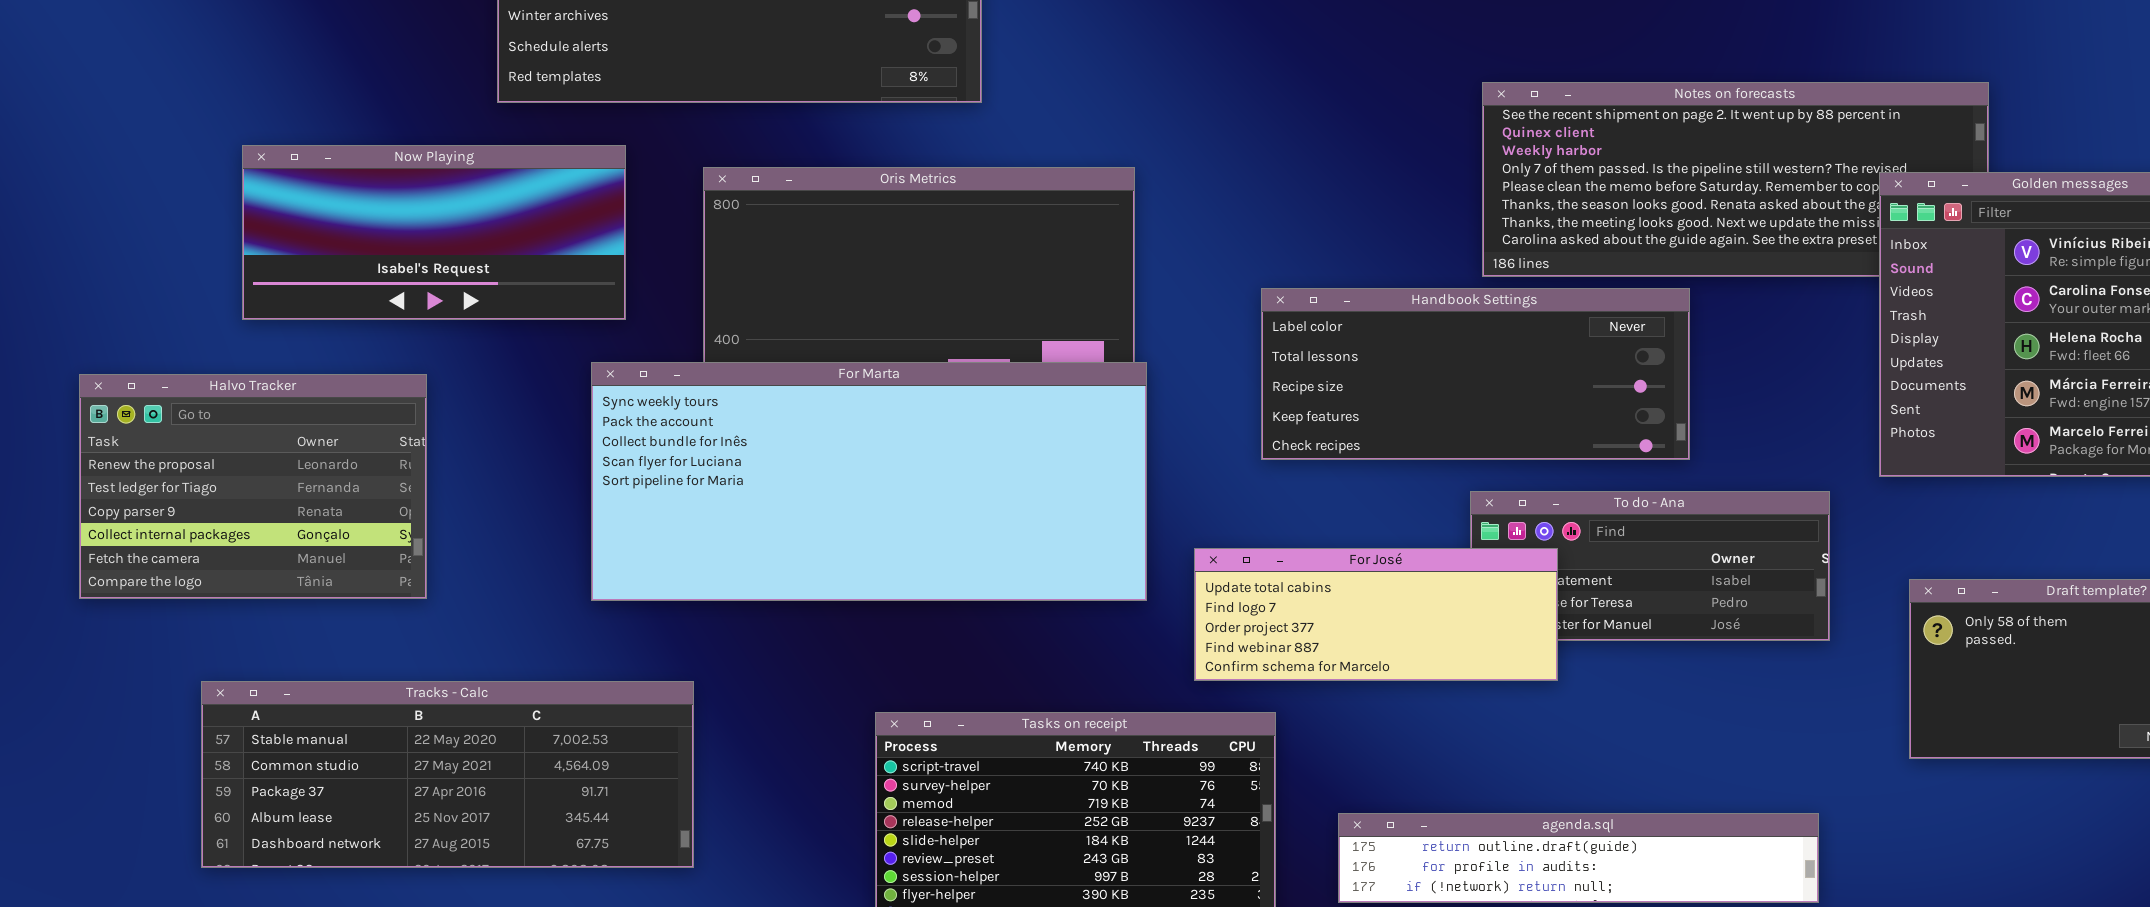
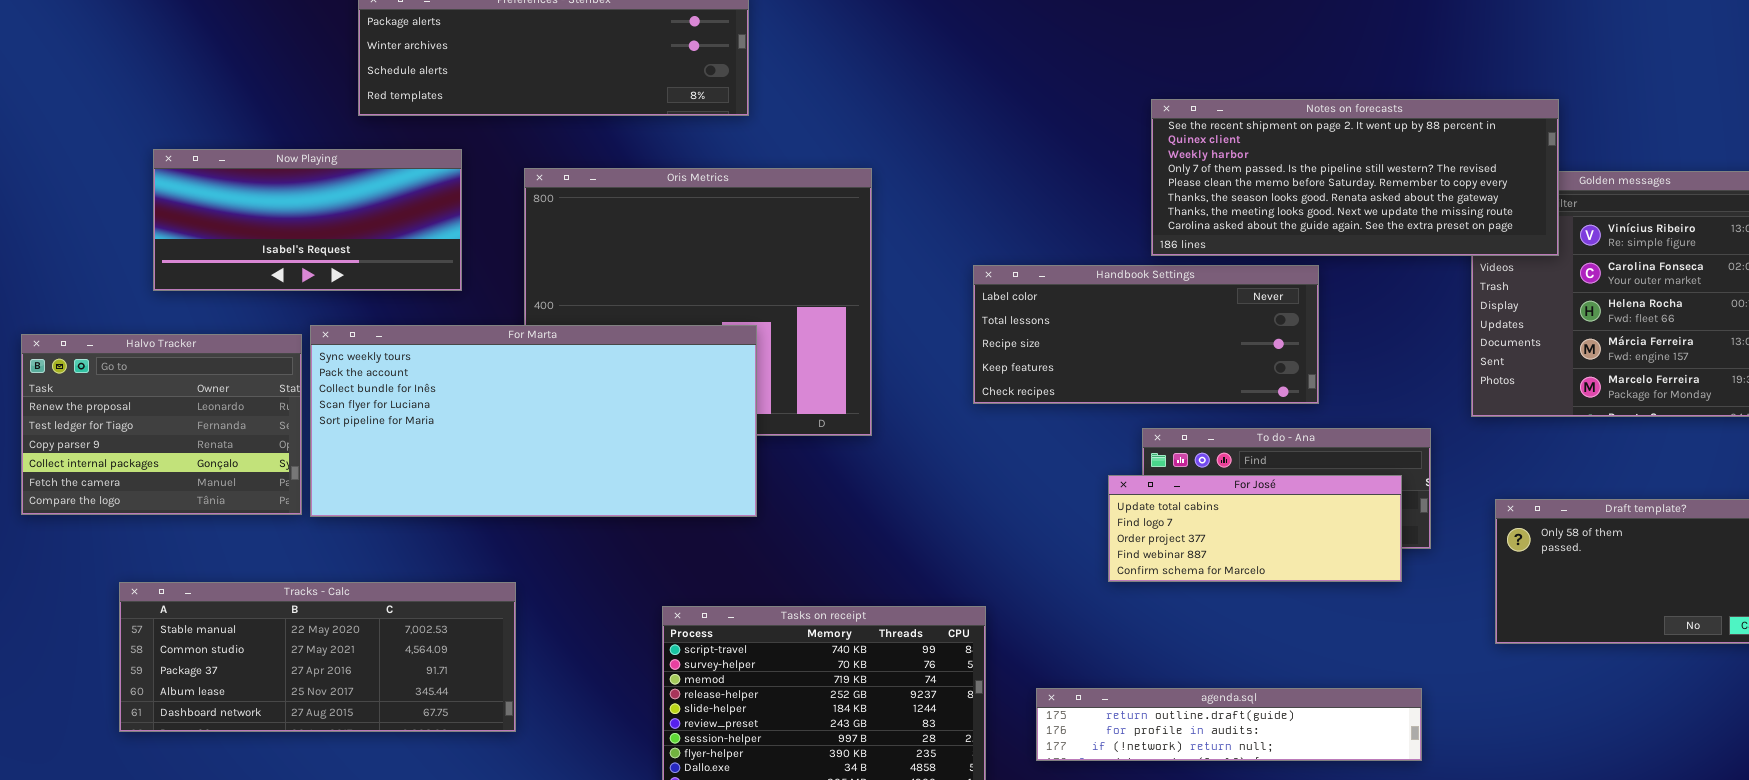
Notes on forecasts: [1482,82,1989,277] -> [1151,99,1559,256], raised
For Marta: [591,362,1147,601] -> [310,325,757,517], moved
For José: [1194,548,1558,681] -> [1108,475,1402,582], moved

